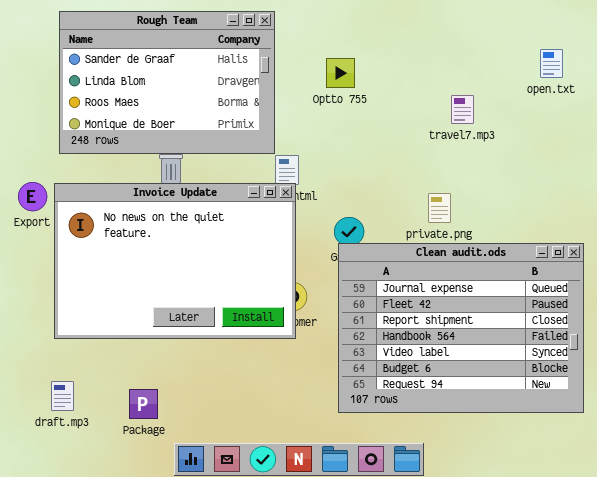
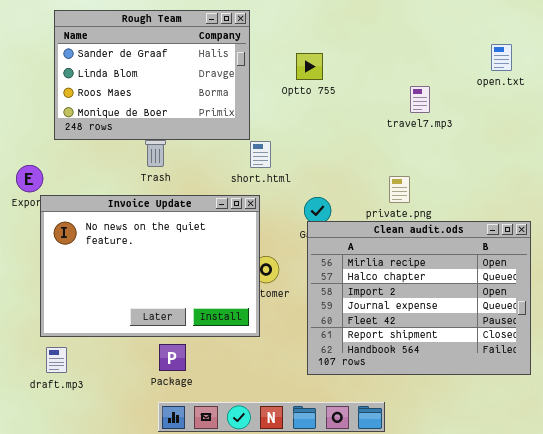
Invoice Update: [54,183,296,339] -> [40,195,260,337], moved
Clean audit.ods: [338,243,584,413] -> [307,221,531,375], scrolled up 3 rows
Package: [129,389,158,419] -> [159,344,186,371], moved

